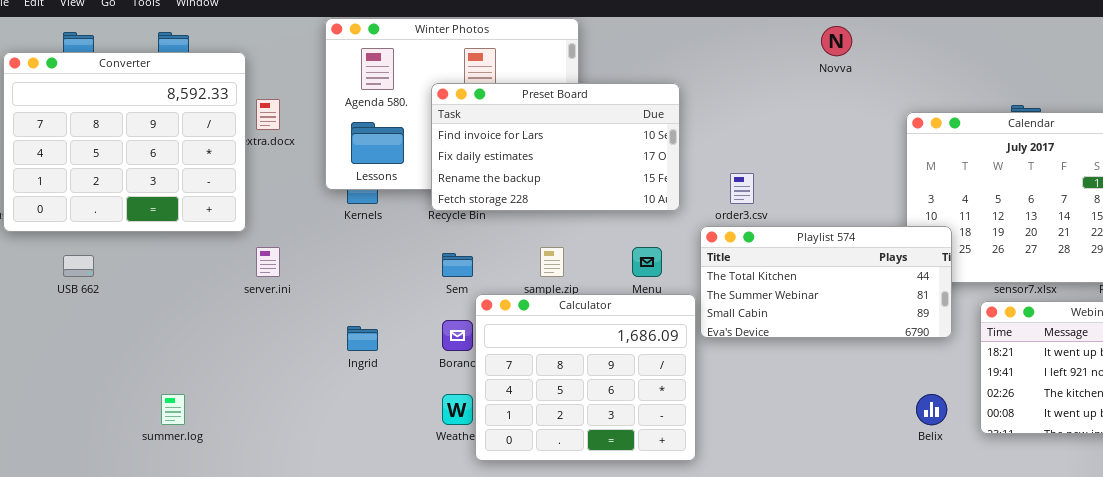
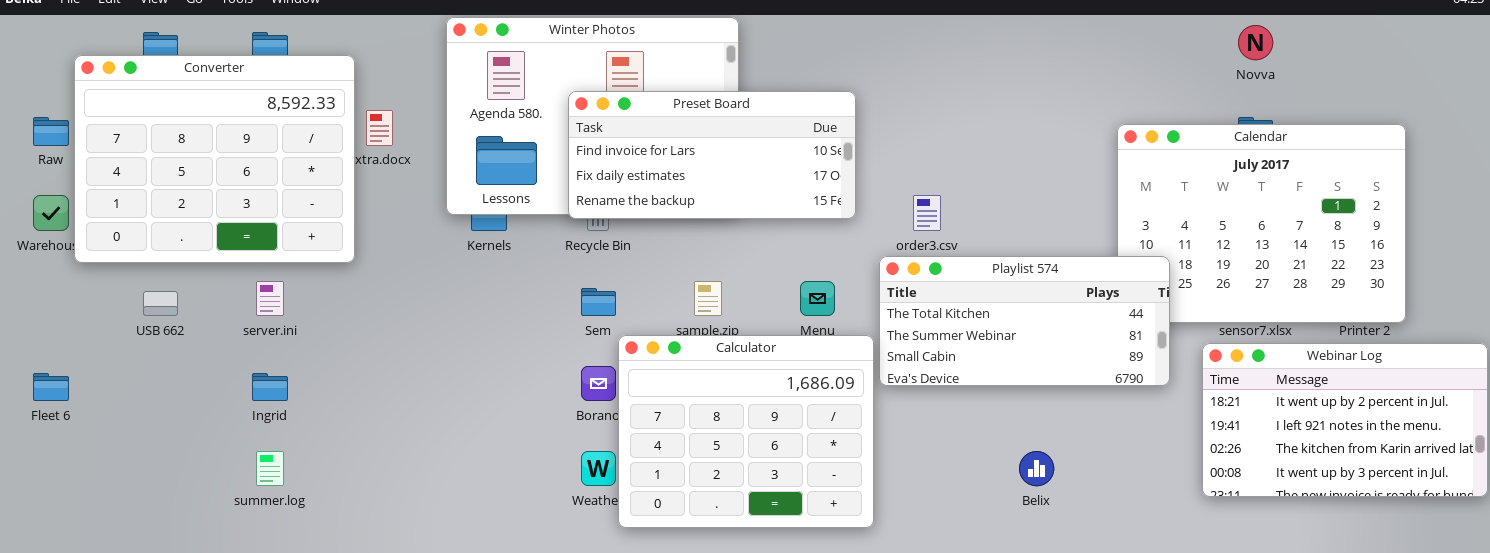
Novva: [821,26,852,56] -> [1238,25,1273,60], moved
Preset Board: [431,83,680,211] -> [568,91,856,219], resized
server.ini: [256,247,280,277] -> [256,281,284,316], moved
Ingrid: [347,326,378,351] -> [252,373,288,401], moved
Belix: [916,394,947,425] -> [1019,451,1054,486], moved

